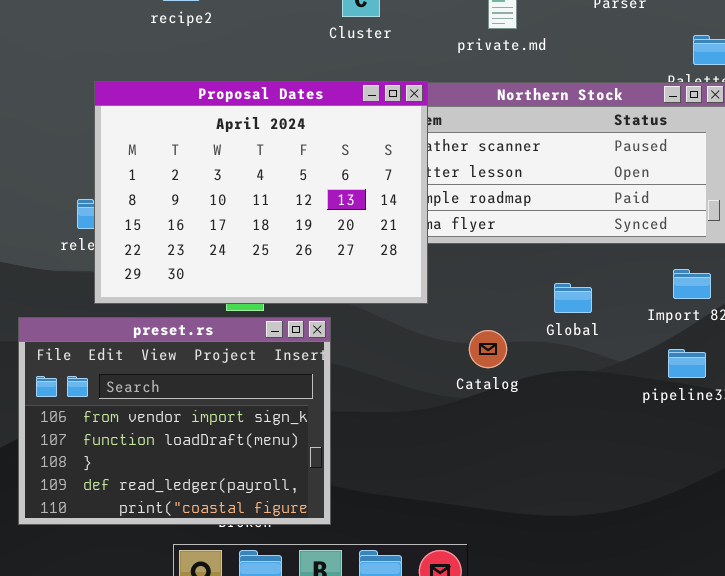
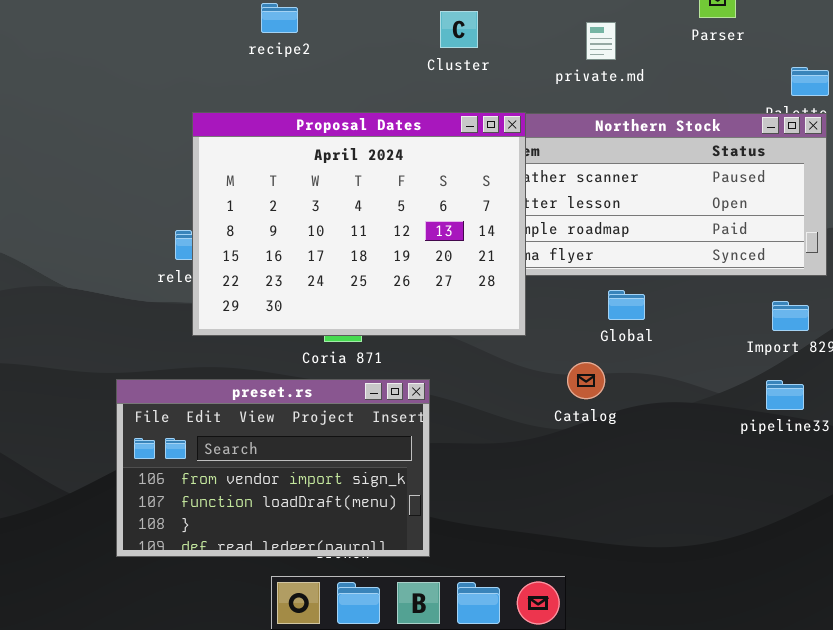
Global: [554,283,592,313] -> [608,290,645,320], moved
preset.rs: [18,317,331,525] -> [116,379,430,557], resized

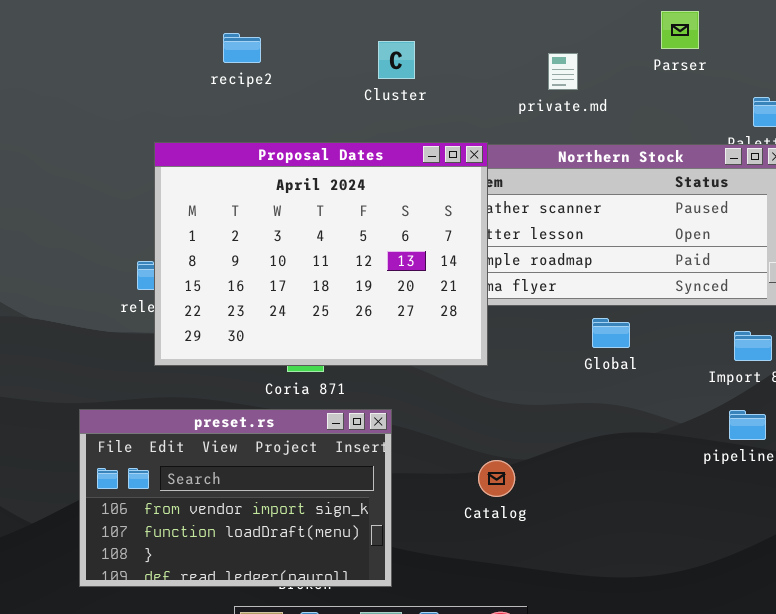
Cluster: [440,11,478,48] -> [378,41,415,79], moved
Global: [608,290,645,320] -> [592,318,630,348], moved
Catalog: [567,362,605,399] -> [478,460,515,497], moved

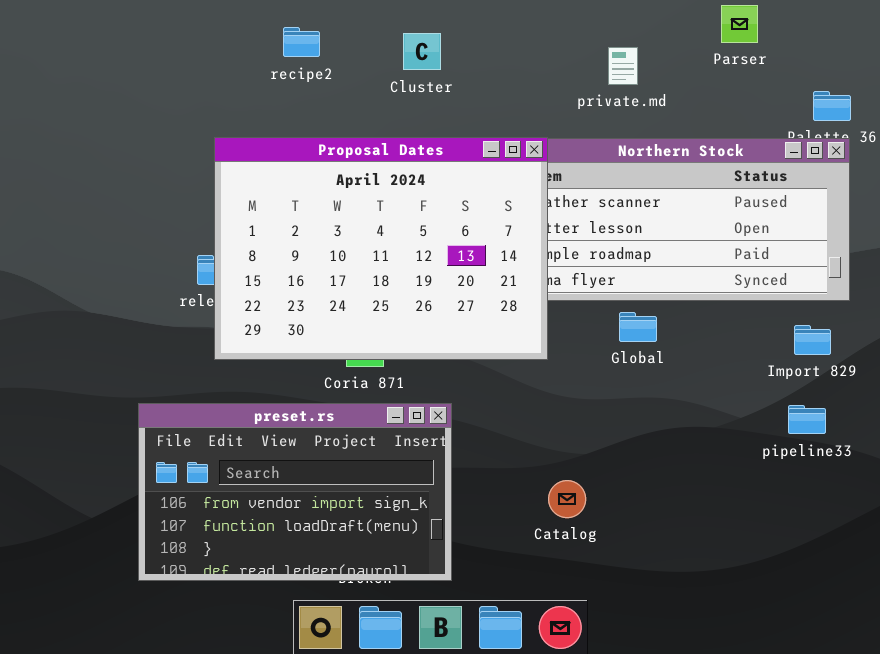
Cluster: [378,41,415,79] -> [403,33,441,70], moved
Global: [592,318,630,348] -> [619,312,657,342], moved
Catalog: [478,460,515,497] -> [548,480,586,518], moved

